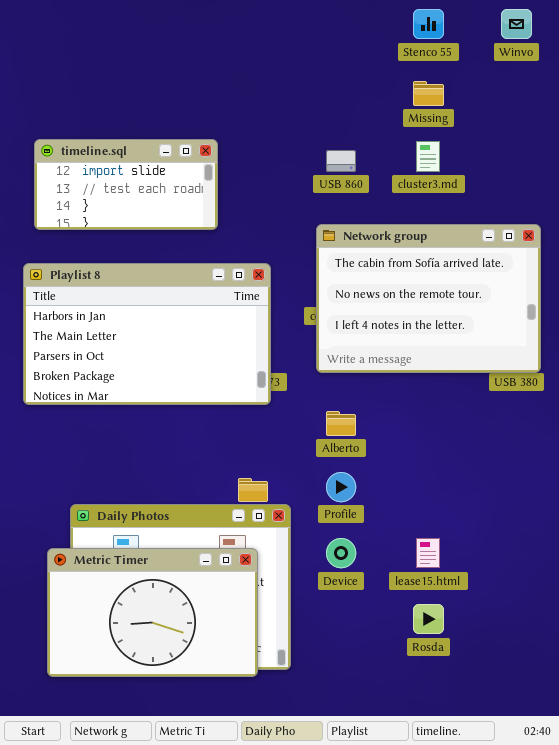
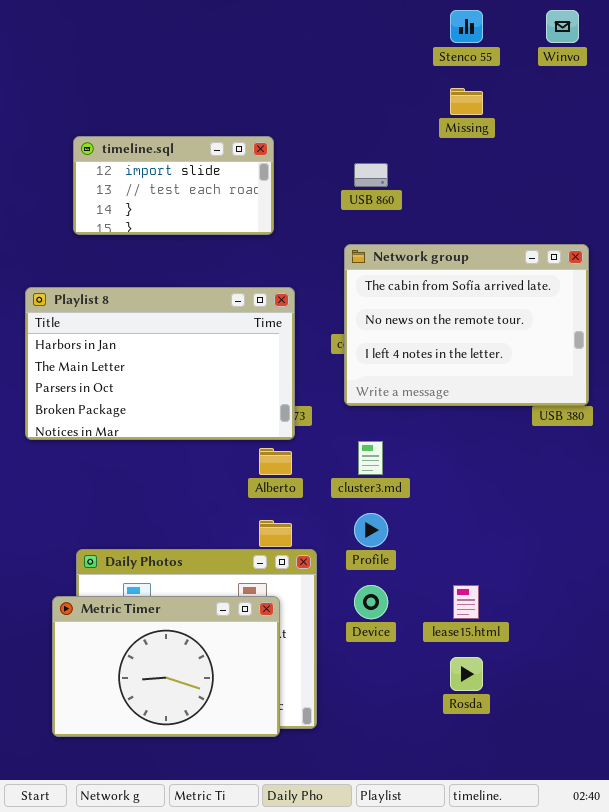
timeline.sql: [34,139,218,230] -> [73,136,274,235], moved
cluster3.md: [416,141,440,172] -> [358,441,383,475], moved
Alberto: [326,411,356,436] -> [259,448,292,475], moved

